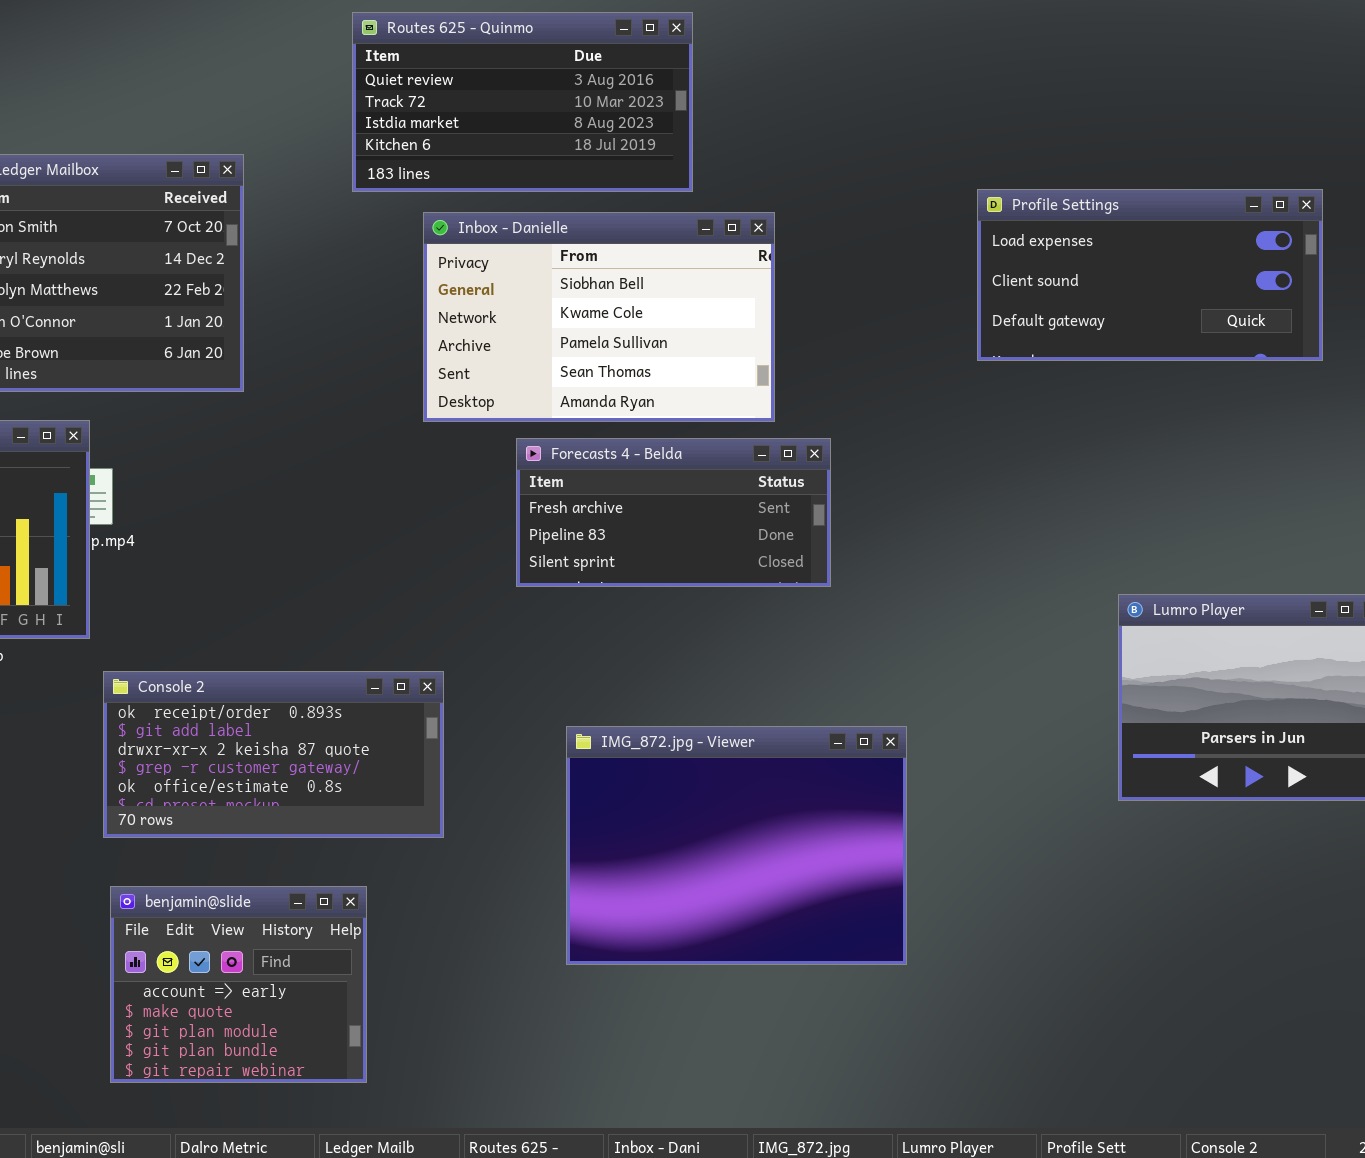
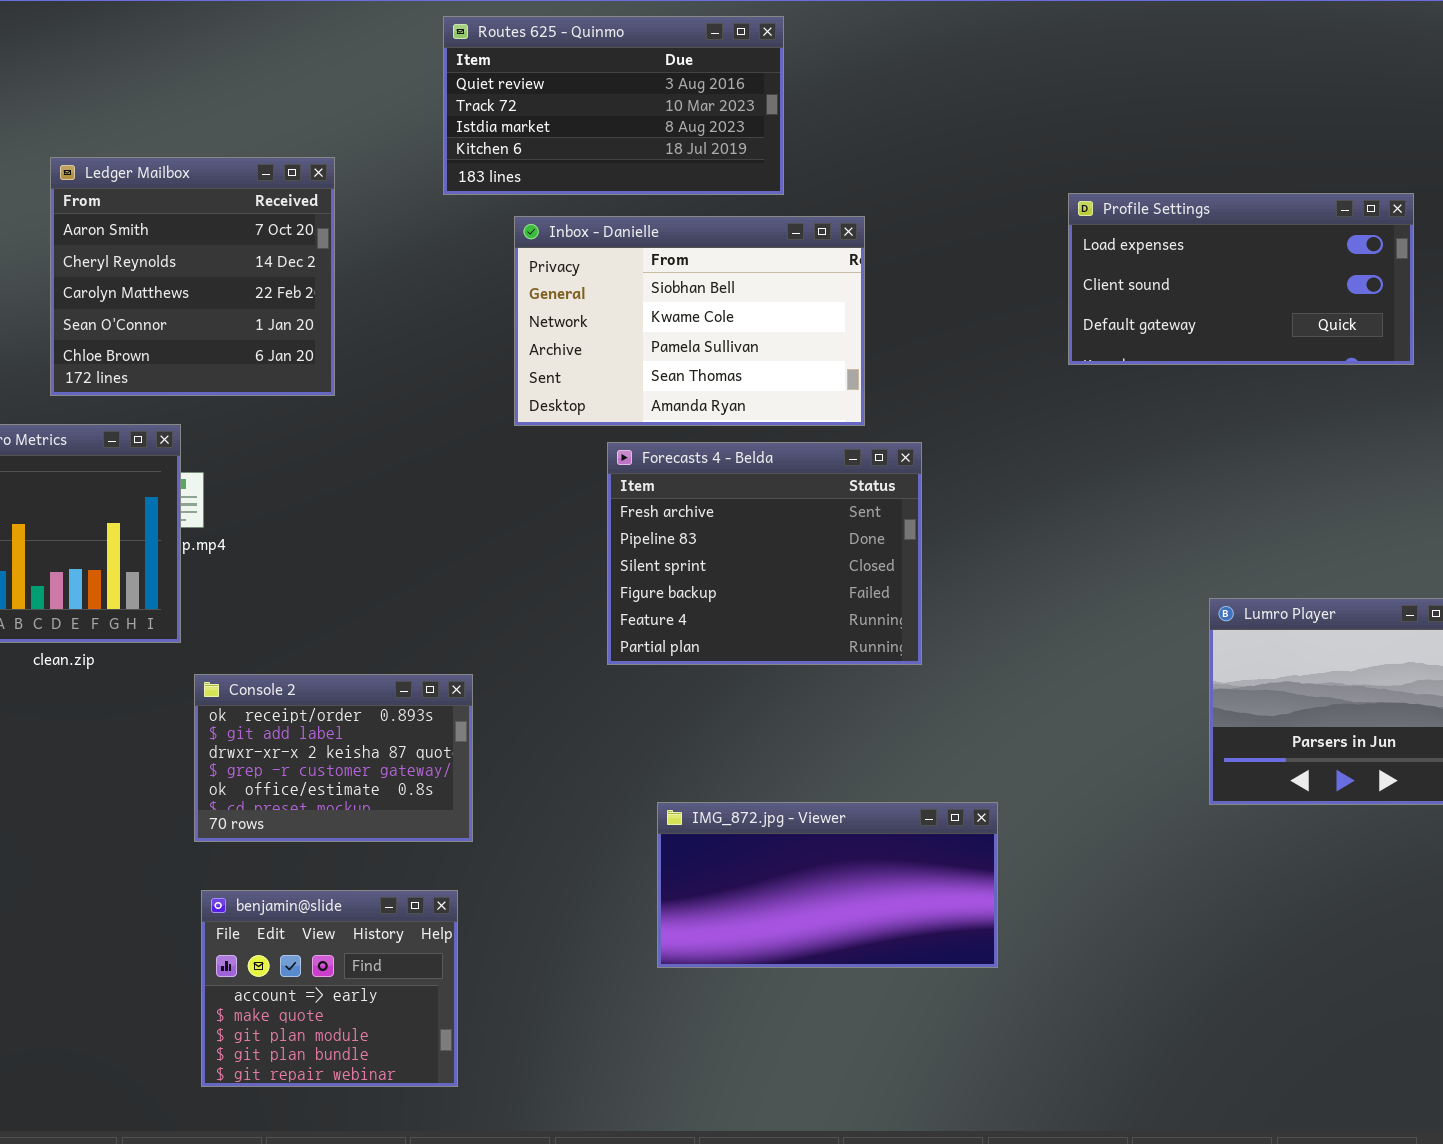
Forecasts 4 - Belda: [516,438,831,587] -> [607,442,922,665], resized
Console 2: [103,671,444,838] -> [194,674,473,842], resized
IMG_872.jpg - Viewer: [566,726,907,965] -> [657,802,998,968], resized

